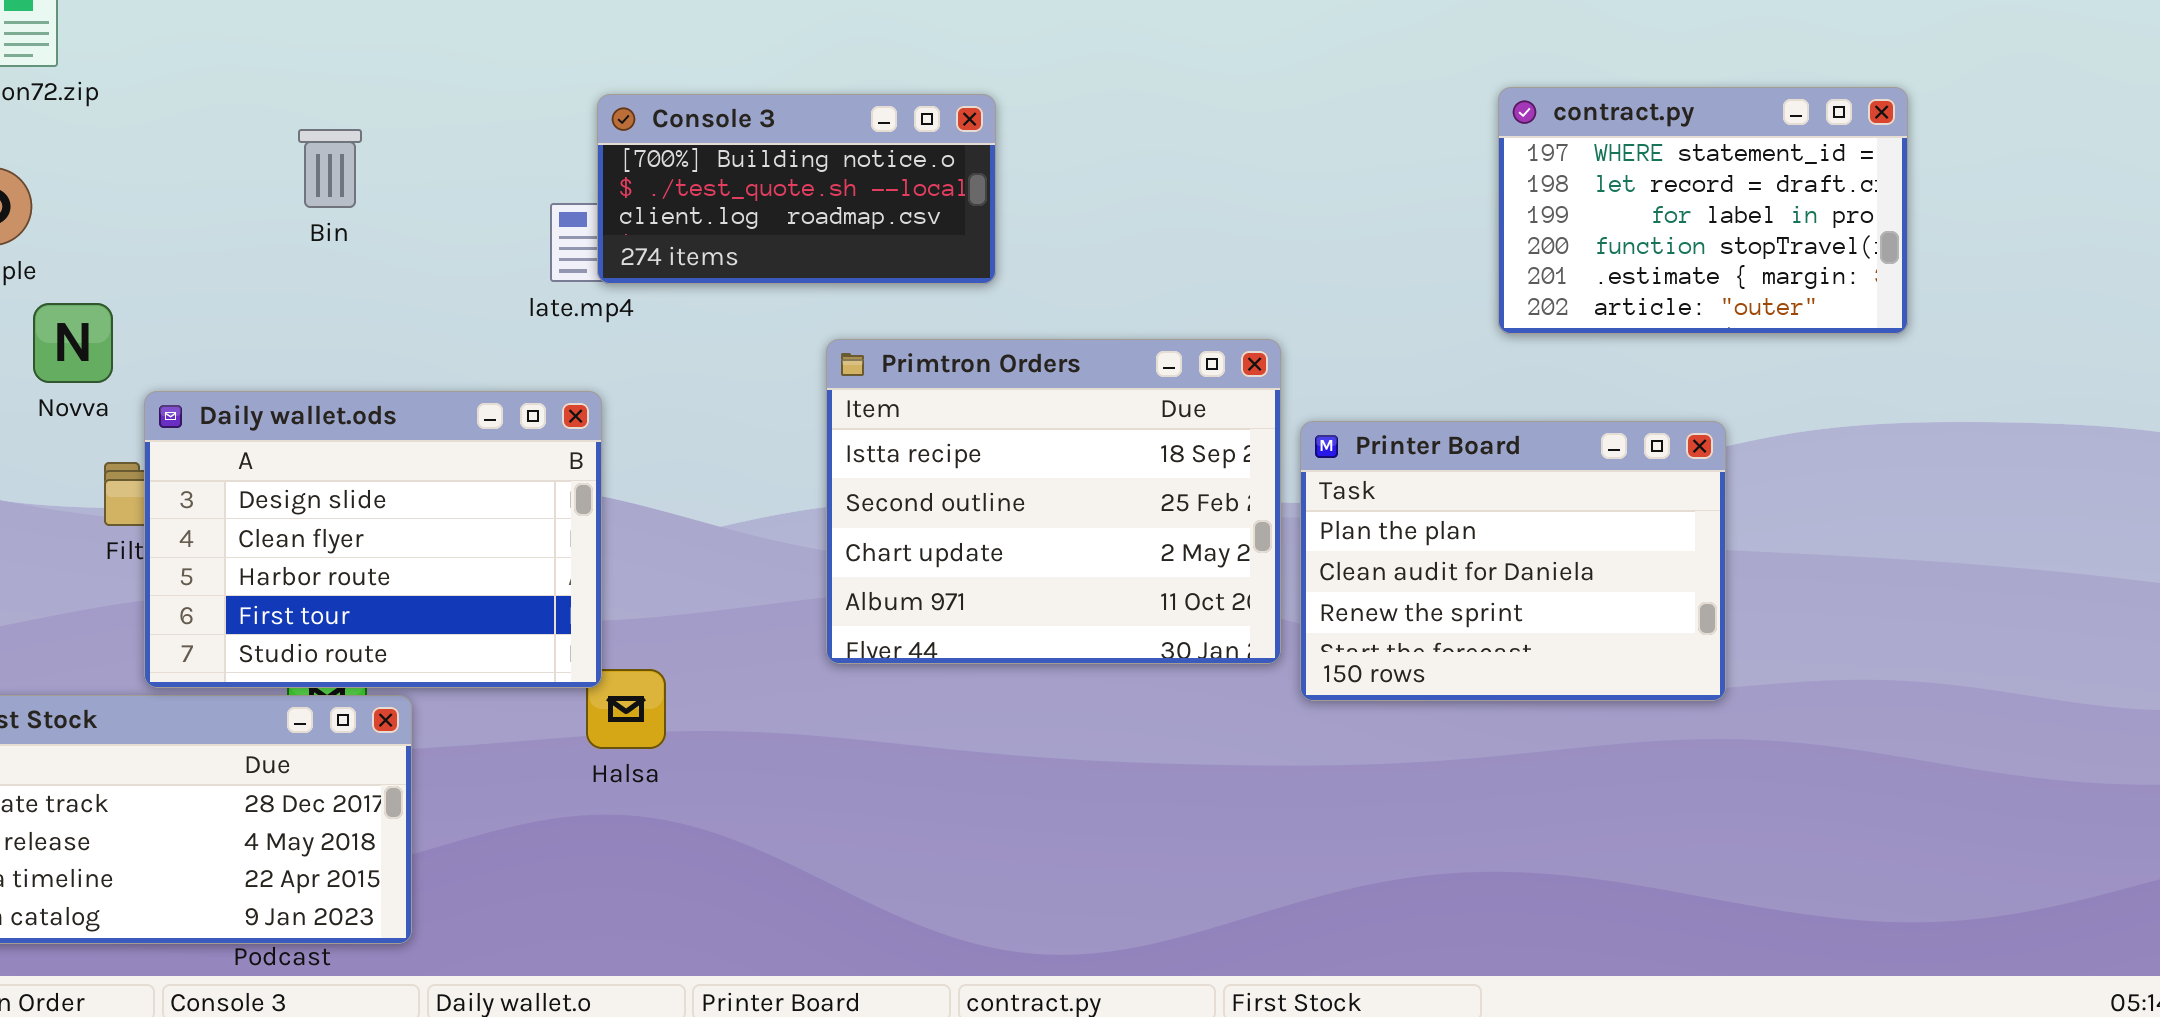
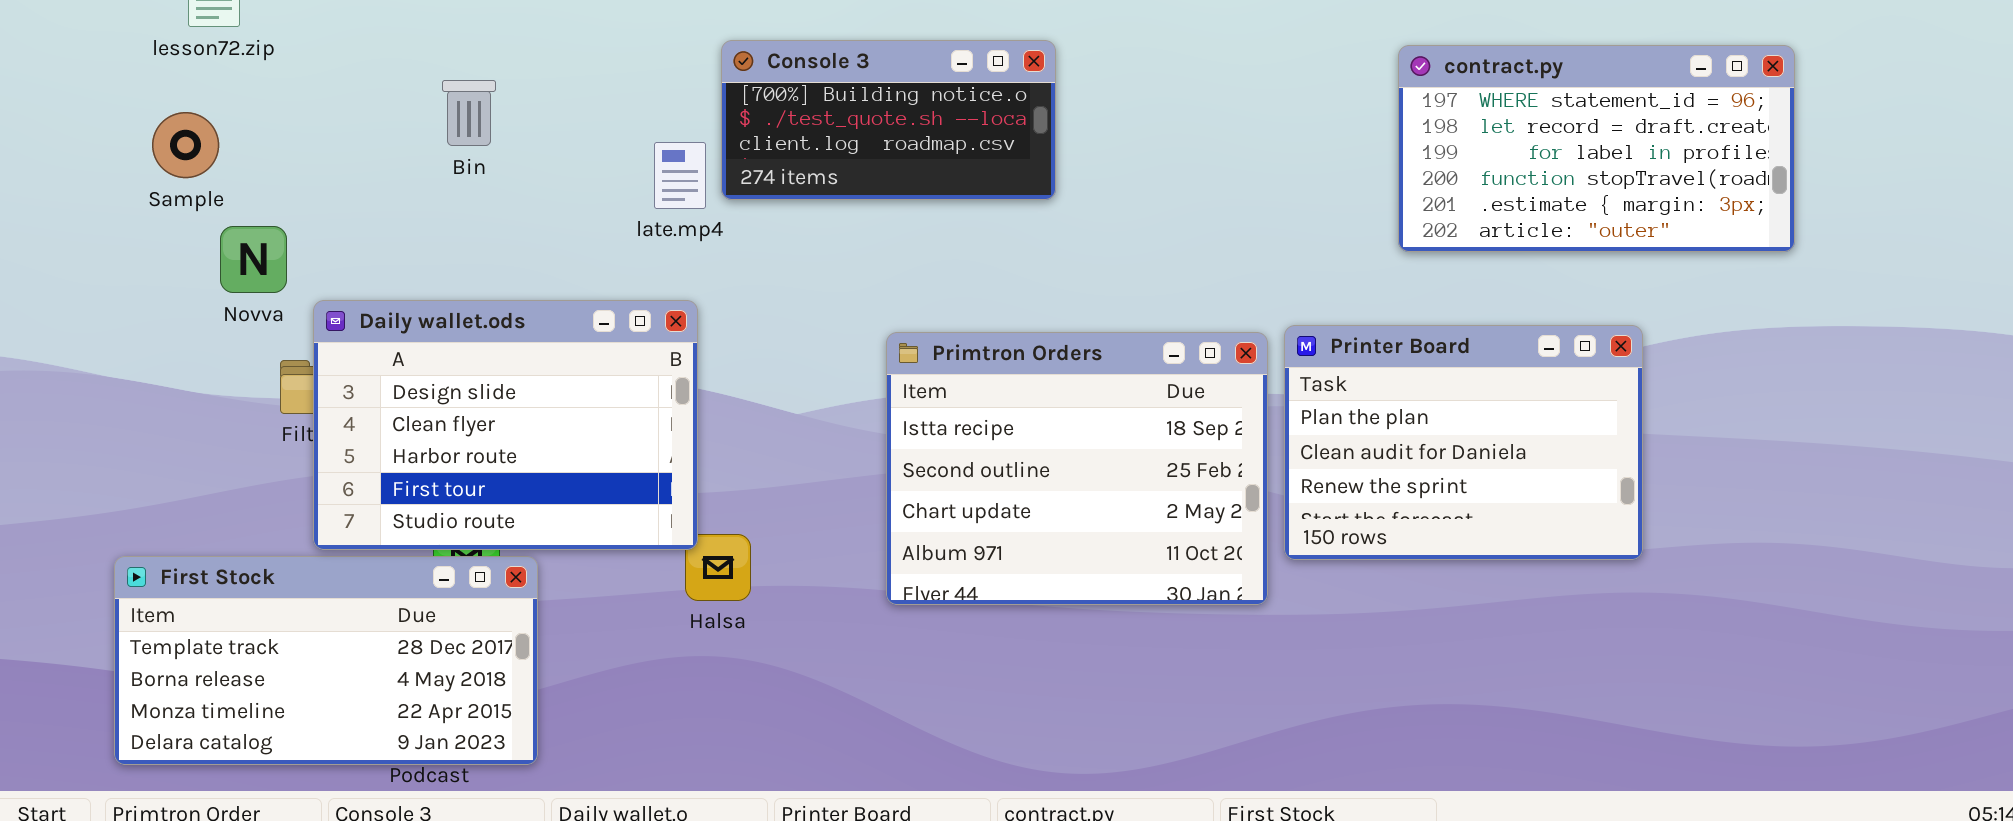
contract.py: [1498,87,1908,334] -> [1398,45,1795,252], resized
Console 3: [597,94,996,284] -> [721,40,1056,200], moved
Primtron Orders: [826,339,1281,664] -> [886,332,1268,605], moved

